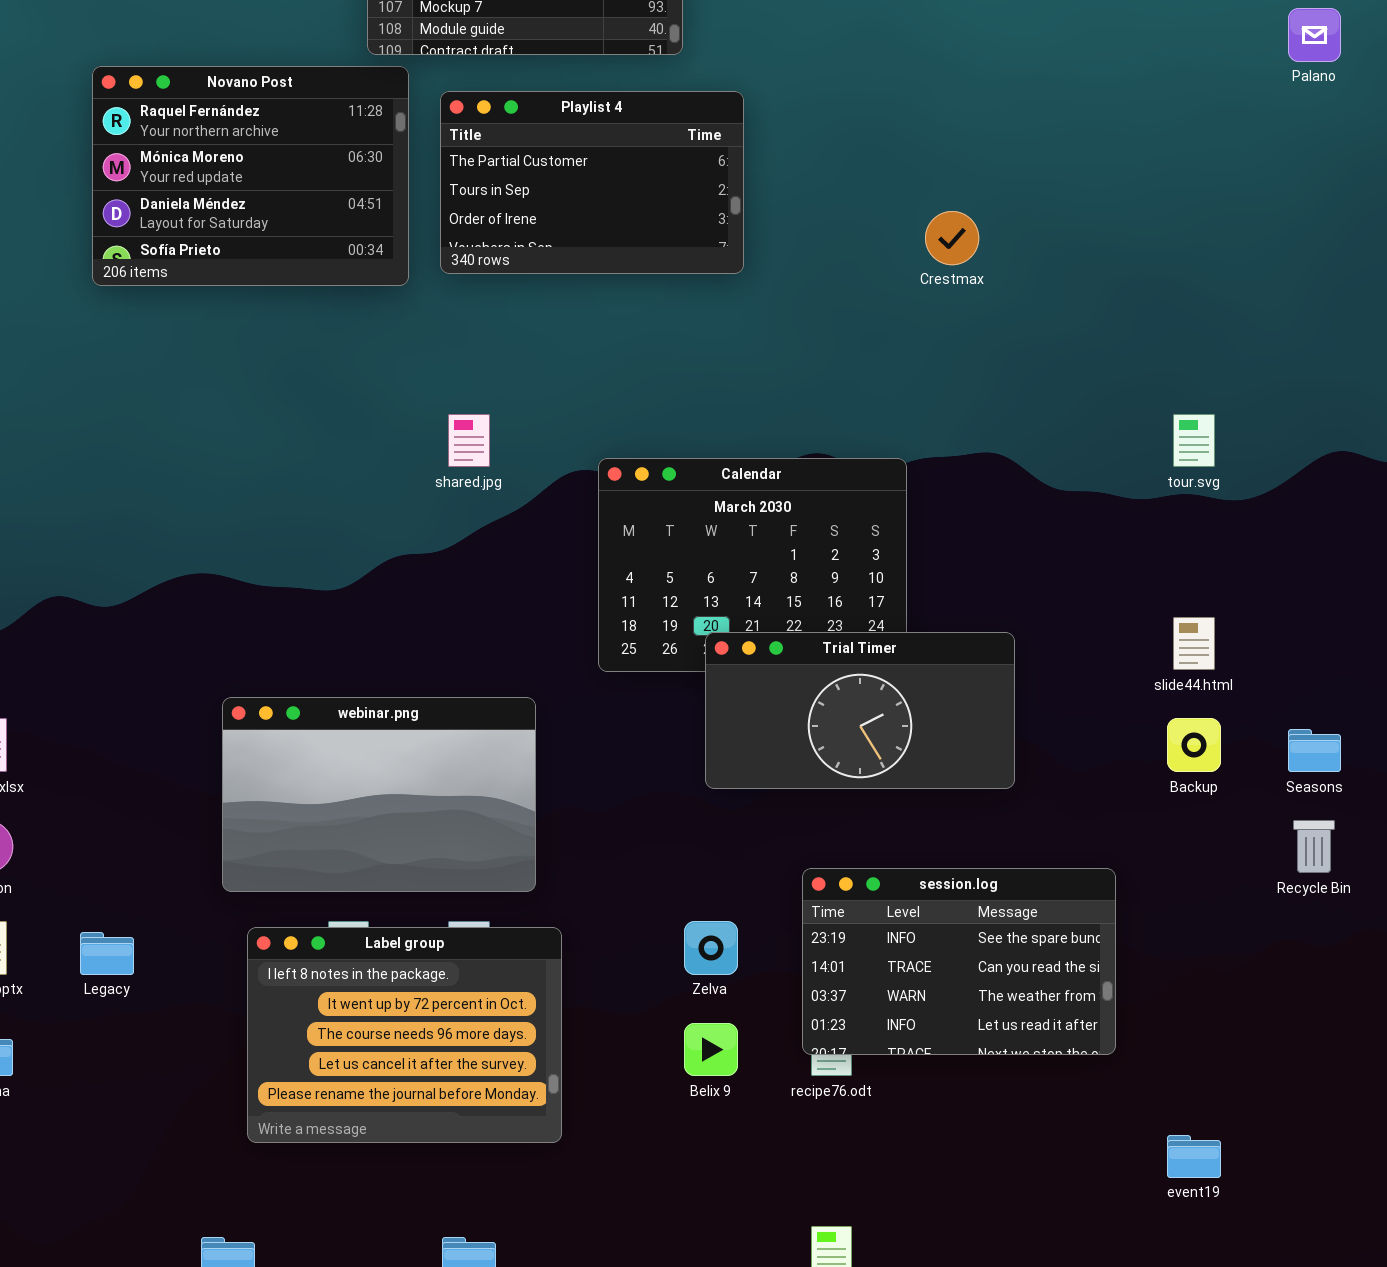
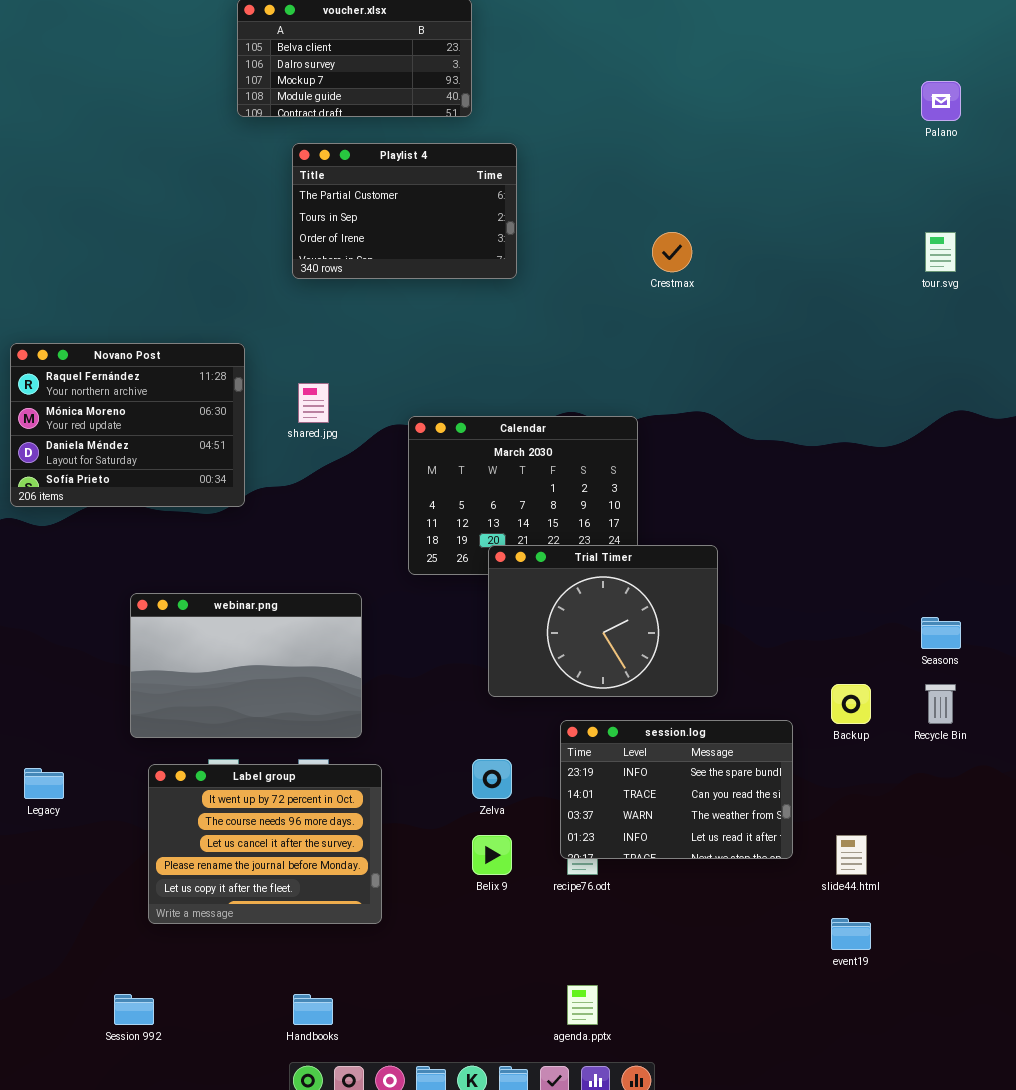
Novano Post: [92,66,409,286] -> [10,343,245,507], moved
tour.svg: [1173,414,1215,467] -> [925,232,956,272], moved
slide44.html: [1173,617,1215,670] -> [836,835,867,875], moved
Trial Timer: [705,632,1015,789] -> [488,545,718,697], resized
Backup: [1167,718,1221,772] -> [831,684,871,724], moved
Label group: [247,927,562,1143] -> [148,764,382,924], scrolled down 1 row

